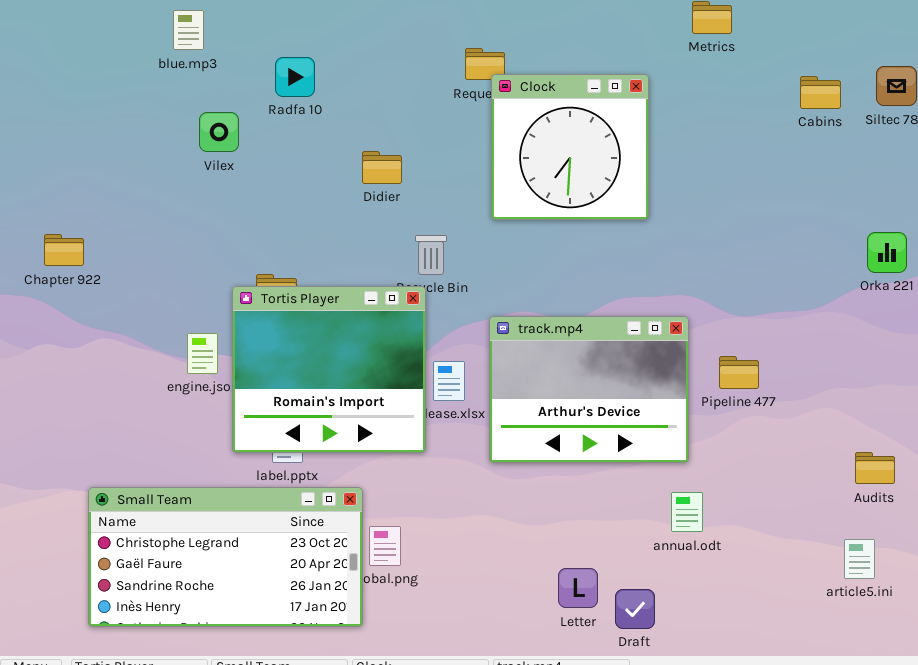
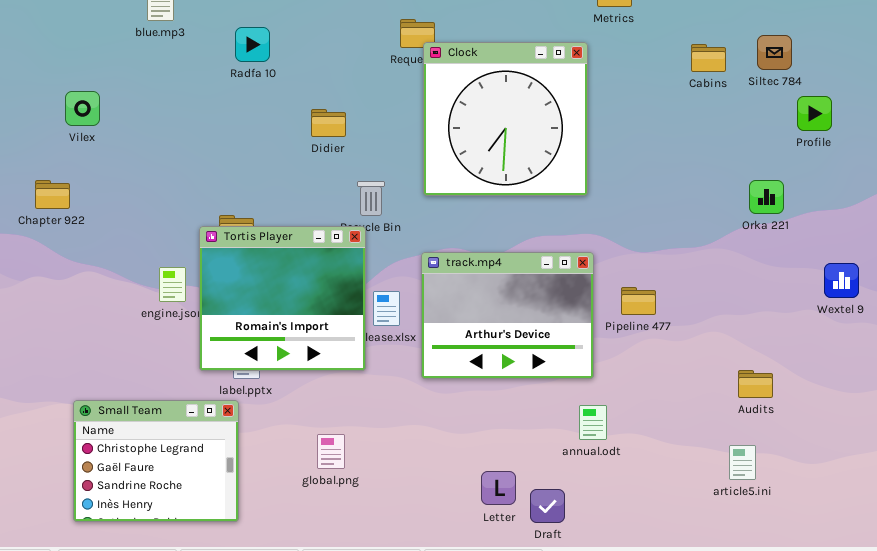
Clock: [491,74,649,220] -> [423,42,588,196], resized
Vilex: [199,112,239,152] -> [65,91,100,126], moved
Small Team: [88,487,363,627] -> [73,400,239,522], resized

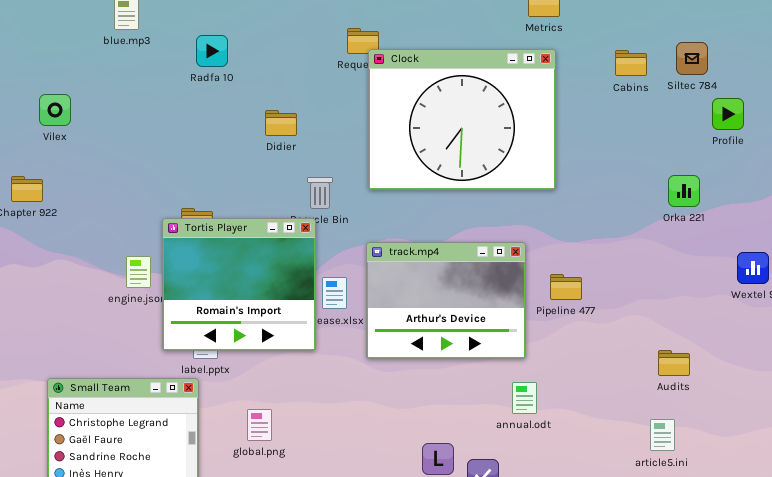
Clock: [423,42,588,196] -> [368,49,556,190], resized
global.png: [317,434,345,469] -> [247,409,272,441], moved

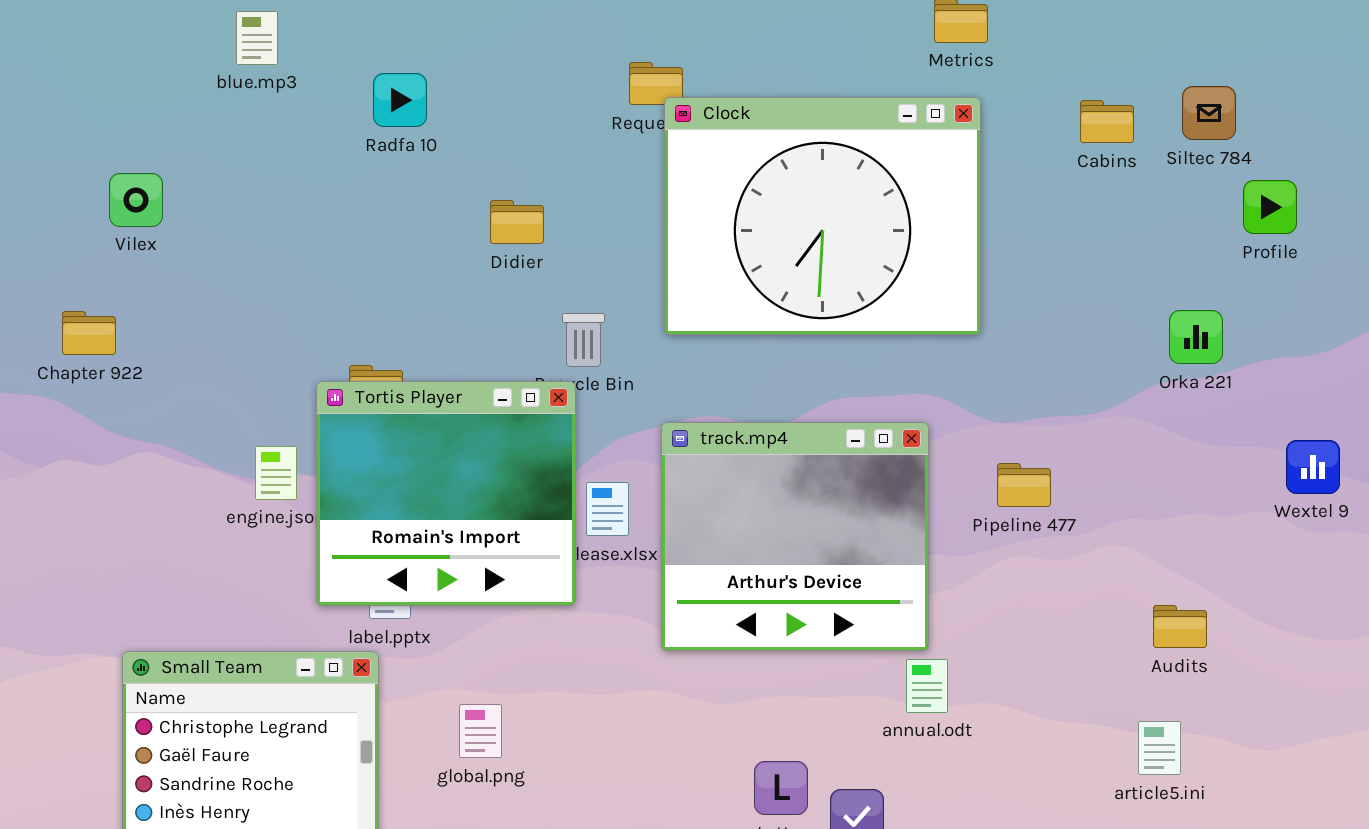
track.mp4: [366,242,526,359] -> [661,422,929,651], resized
Pipeline 477: [550,274,582,300] -> [997,463,1051,507], moved

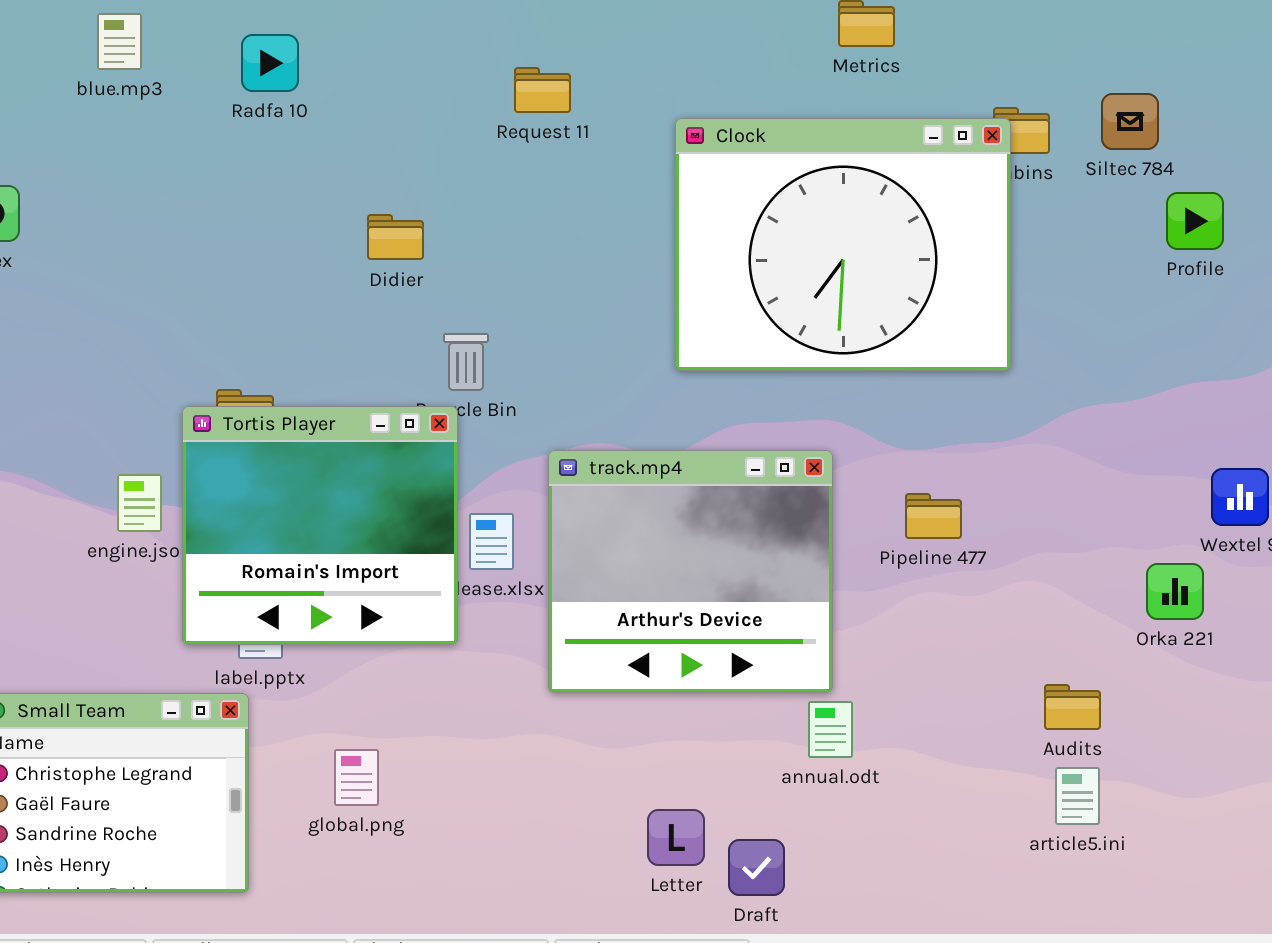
Radfa 10: [373,73,427,127] -> [241,34,299,92], moved
Clock: [664,97,981,335] -> [675,118,1011,371], moved
Orka 221: [1169,310,1223,364] -> [1146,563,1204,620], moved
Audits: [1153,605,1207,648] -> [1044,684,1101,730], moved

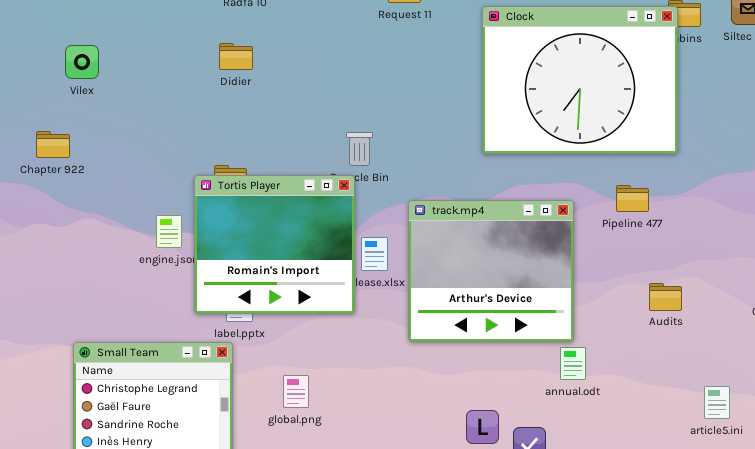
Didier: [367,214,424,260] -> [219,43,253,70], moved
Pipeline 477: [905,493,962,539] -> [616,185,649,212], moved
Audits: [1044,684,1101,730] -> [649,283,682,311], moved

